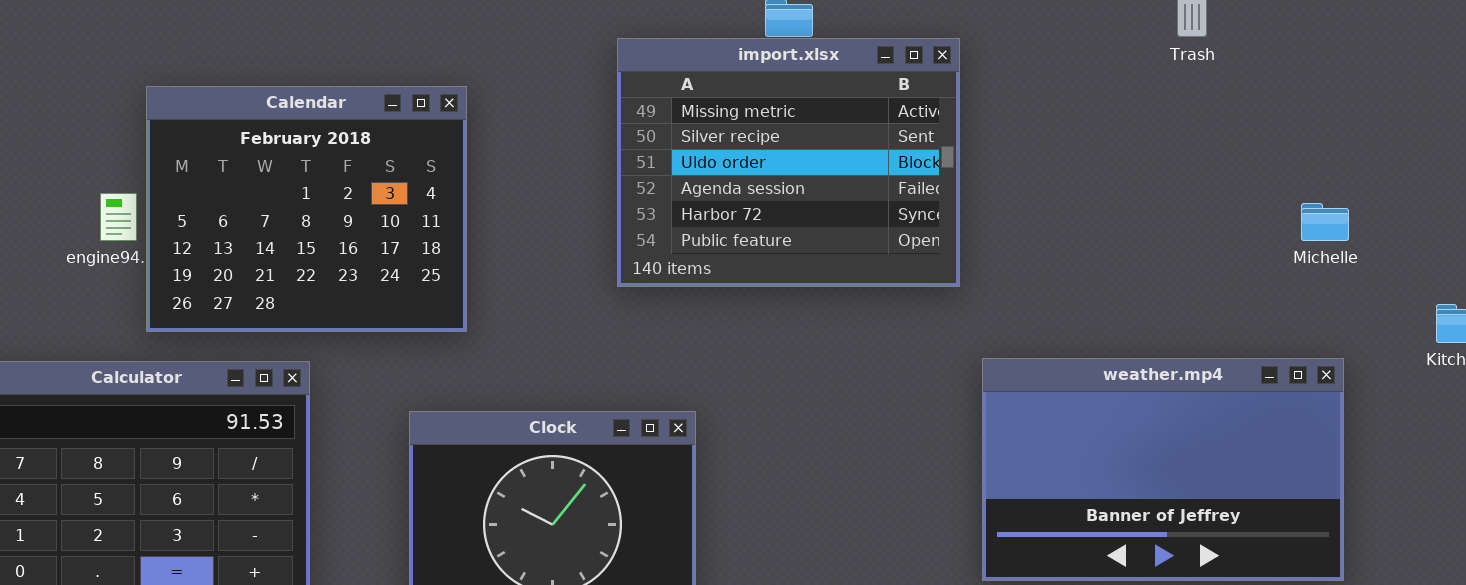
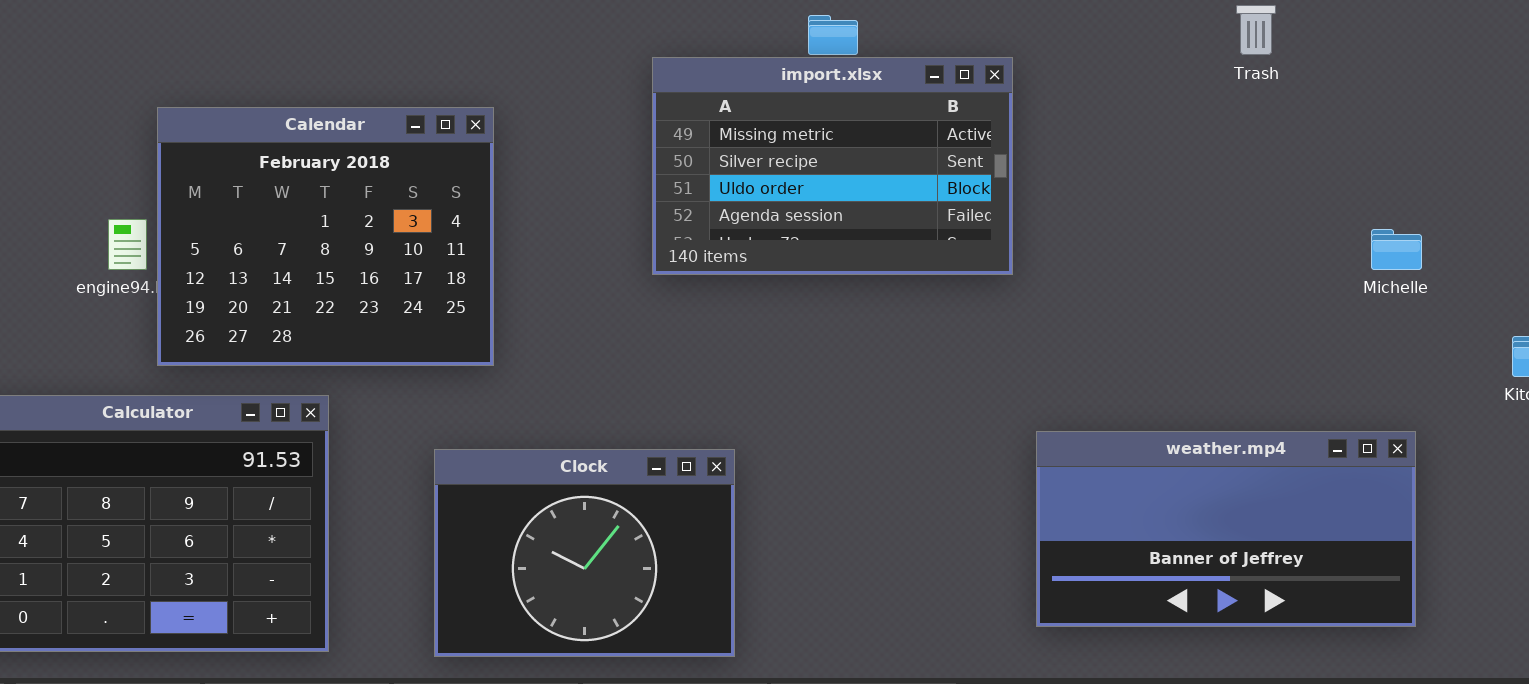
import.xlsx: [617,38,960,287] -> [652,57,1013,275], resized
weather.mp4: [982,358,1344,581] -> [1036,431,1416,627], resized

